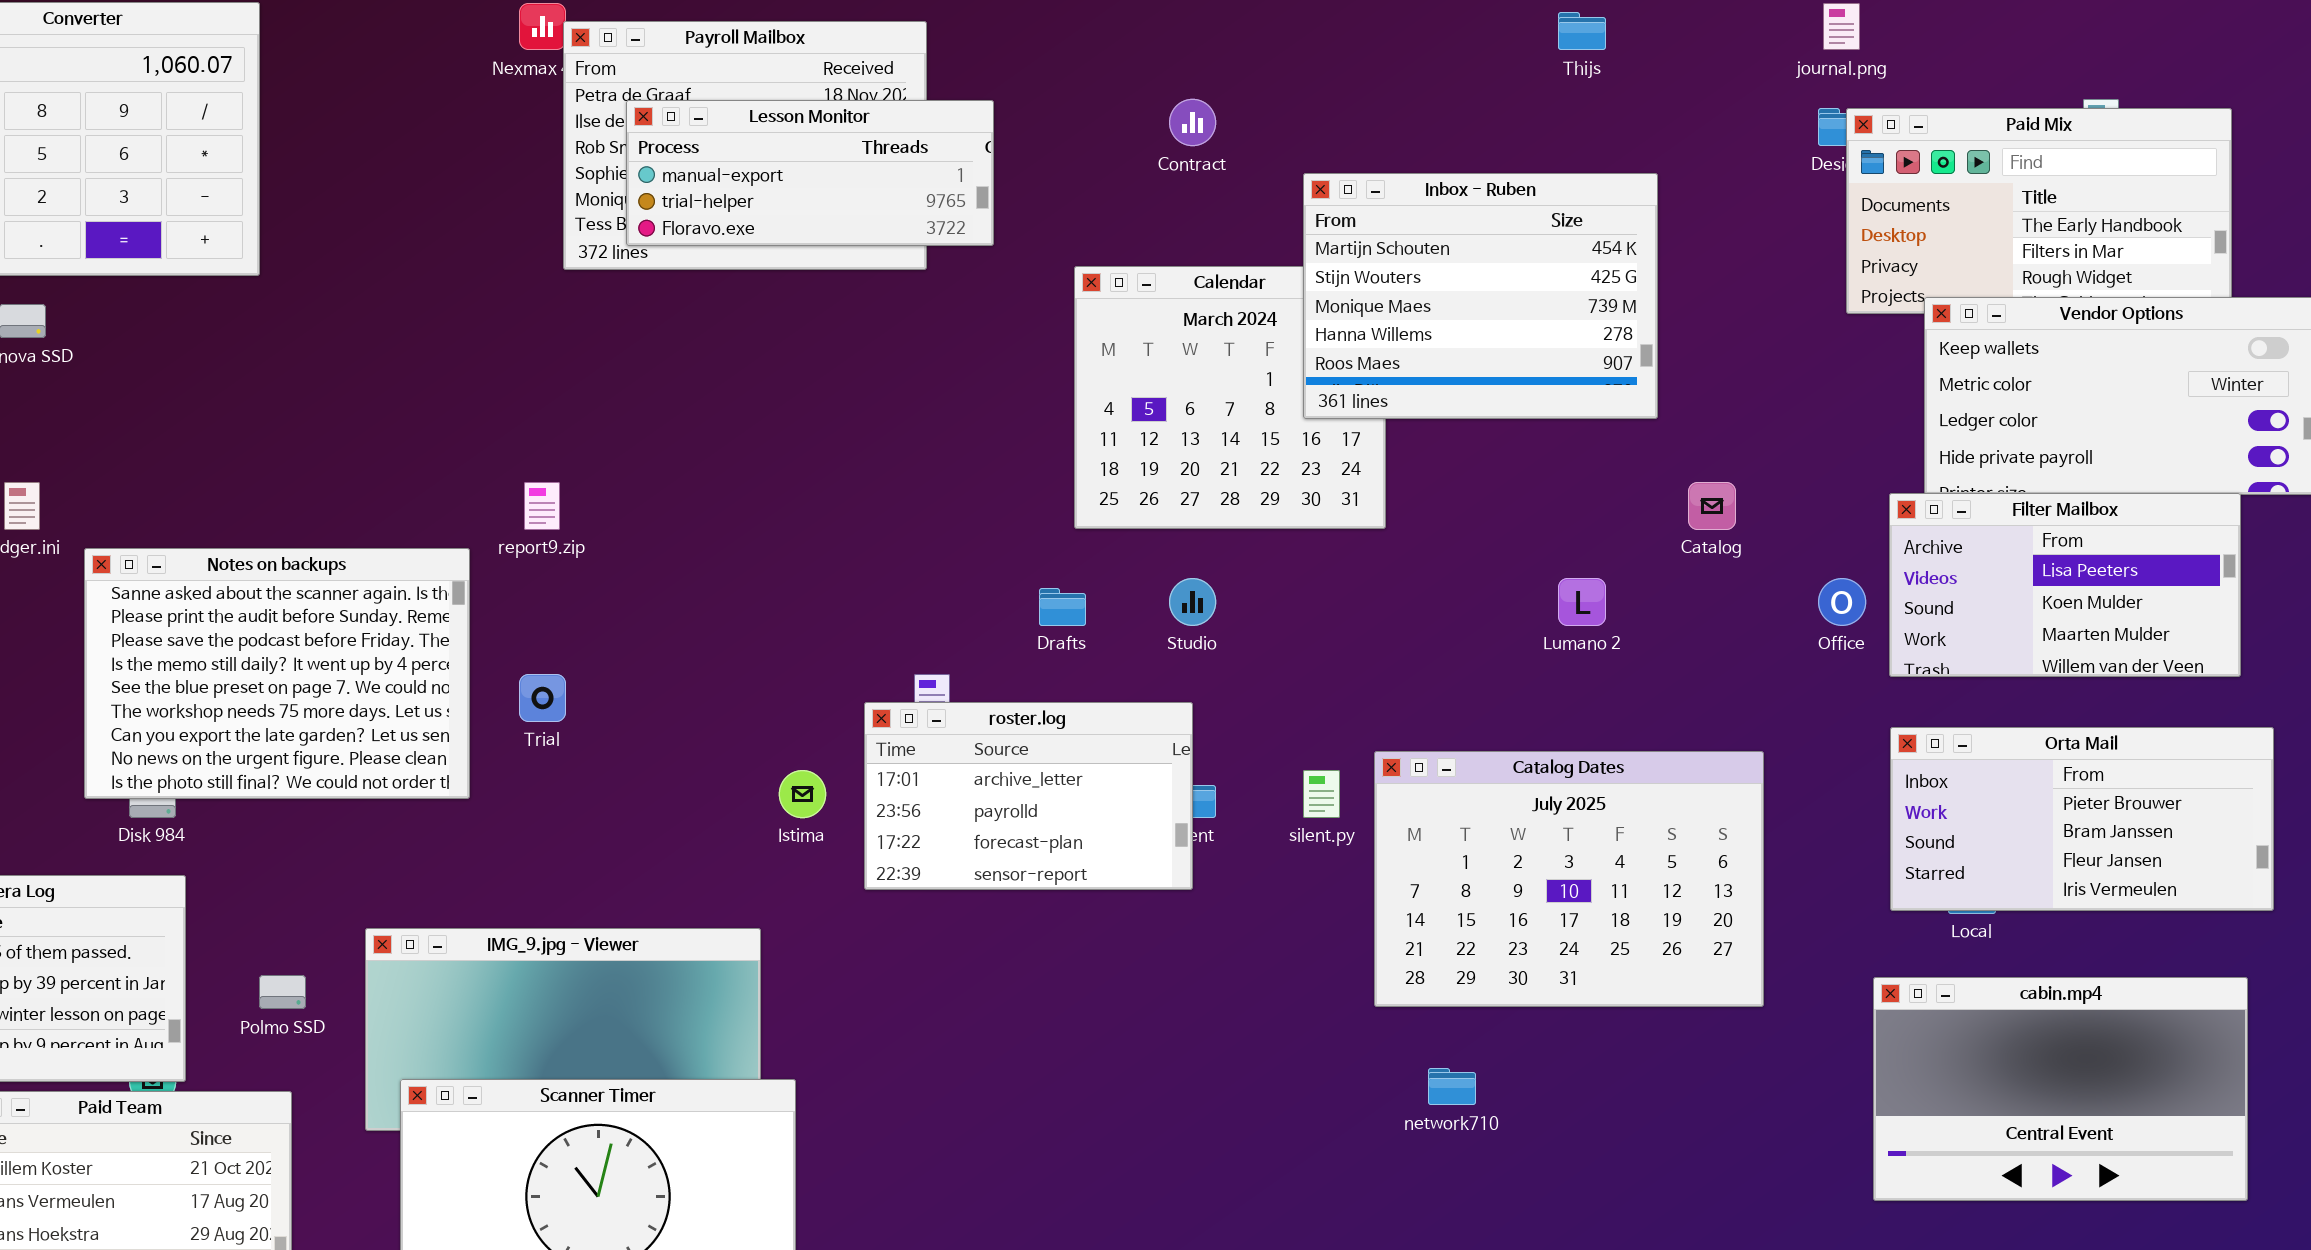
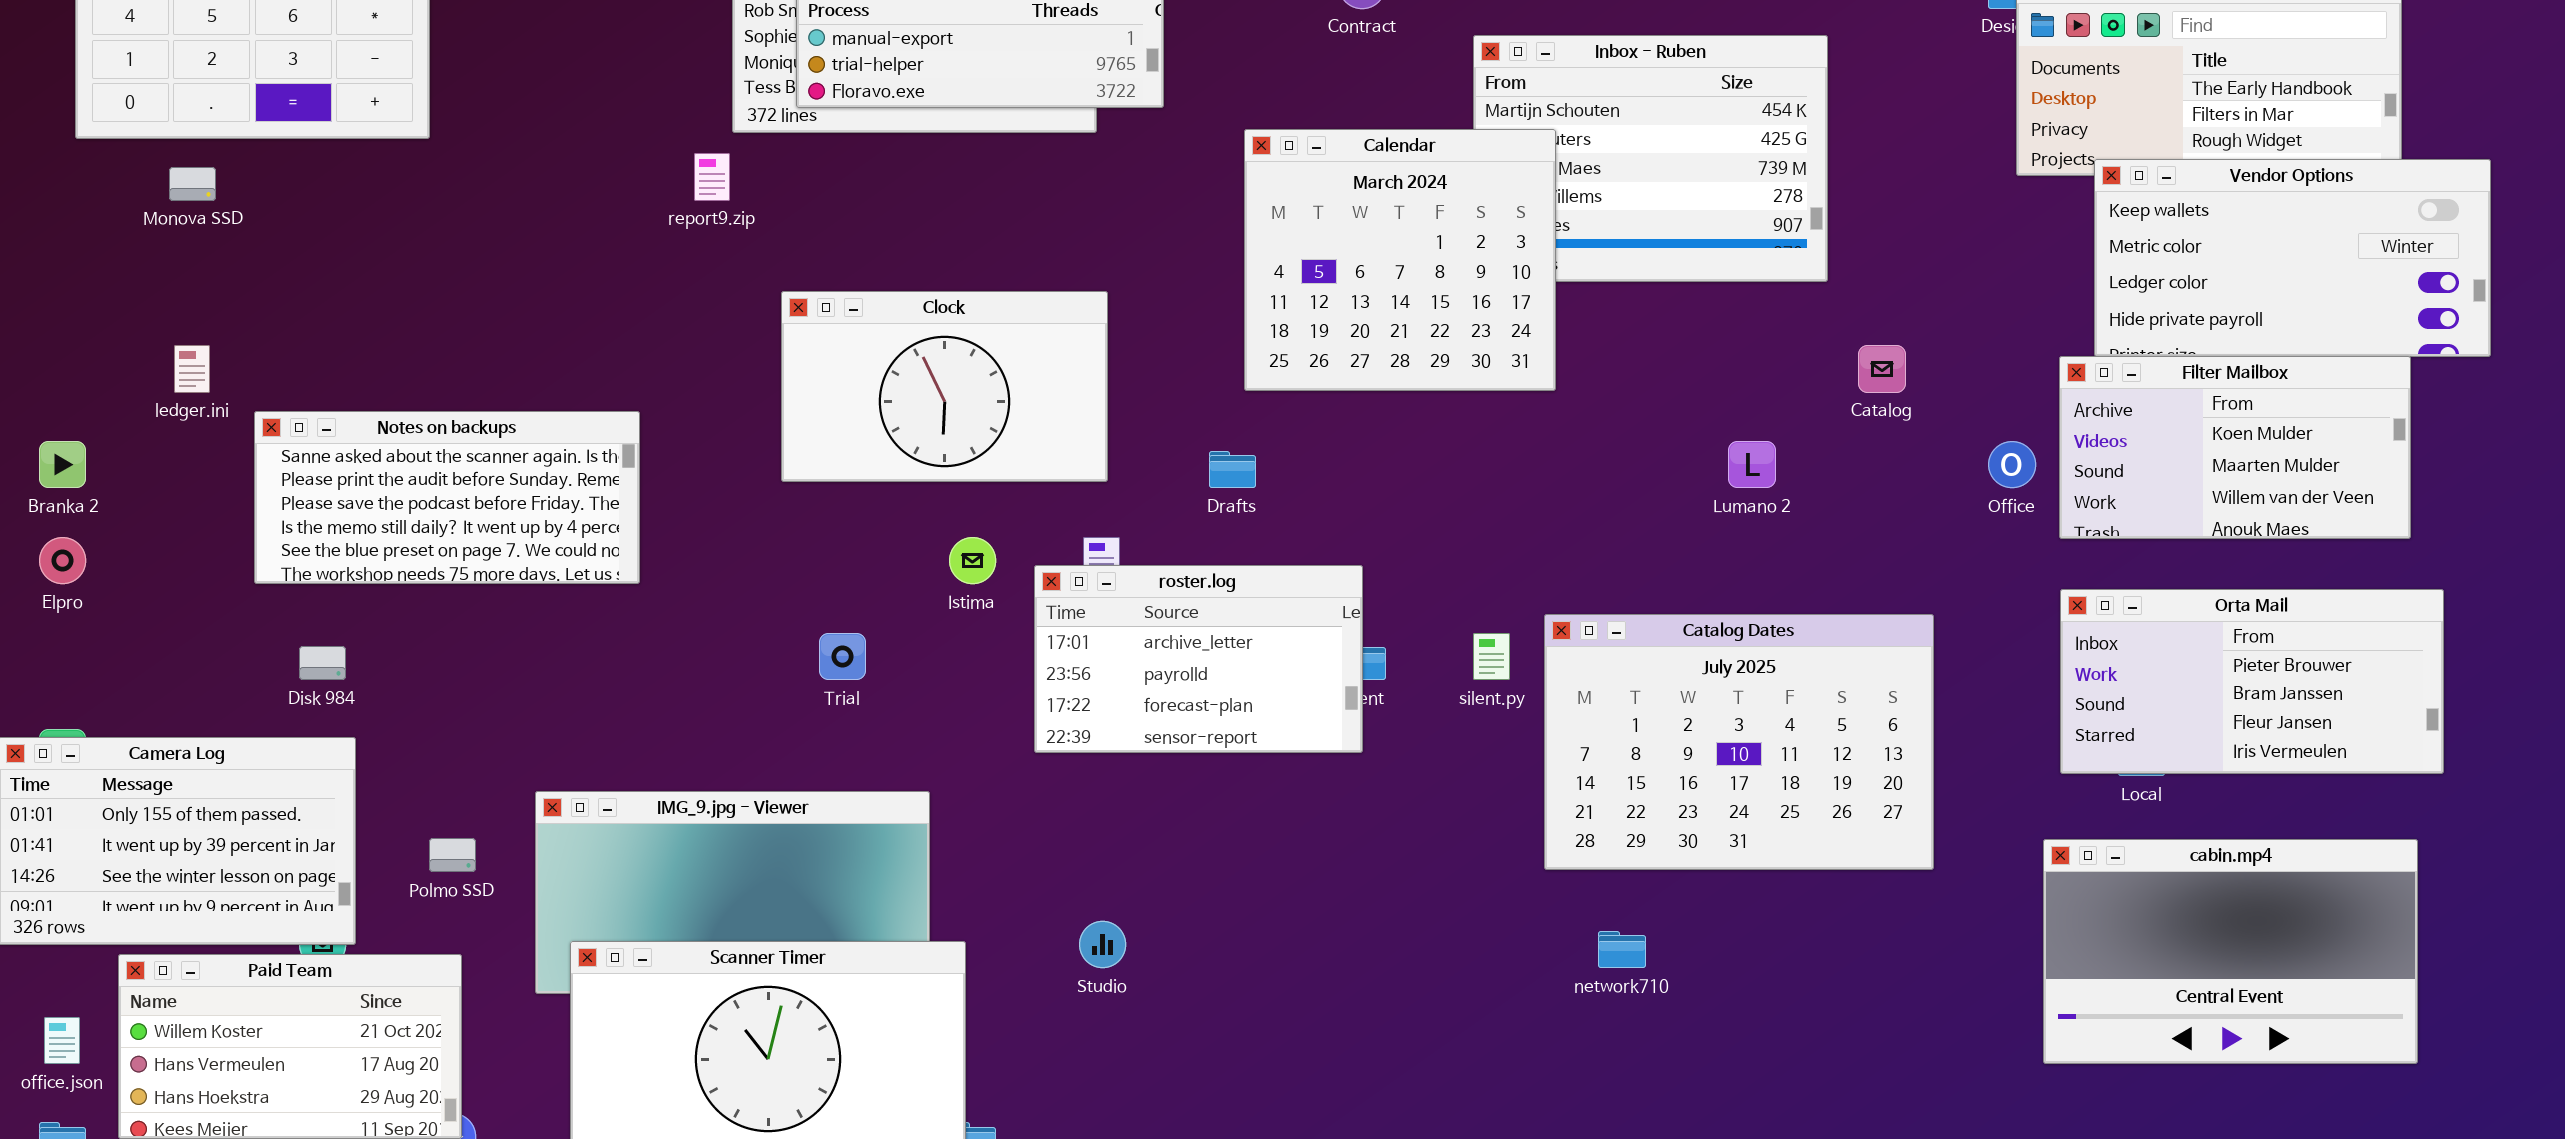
Calendar: [1074,266,1386,529] -> [1244,129,1556,391], raised
Clock: none -> [781,291,1108,482], opened
report9.zip: [524,482,560,530] -> [694,153,730,201], moved
Filter Mailbox: [1889,493,2241,677] -> [2059,356,2411,539], scrolled down 1 row
Notes on backups: [84,548,470,799] -> [254,411,640,584], resized
Studio: [1169,578,1216,626] -> [1079,921,1126,968], moved
Trial: [519,674,566,722] -> [819,633,866,680], moved
Istima: [779,770,826,818] -> [949,537,996,584], moved

